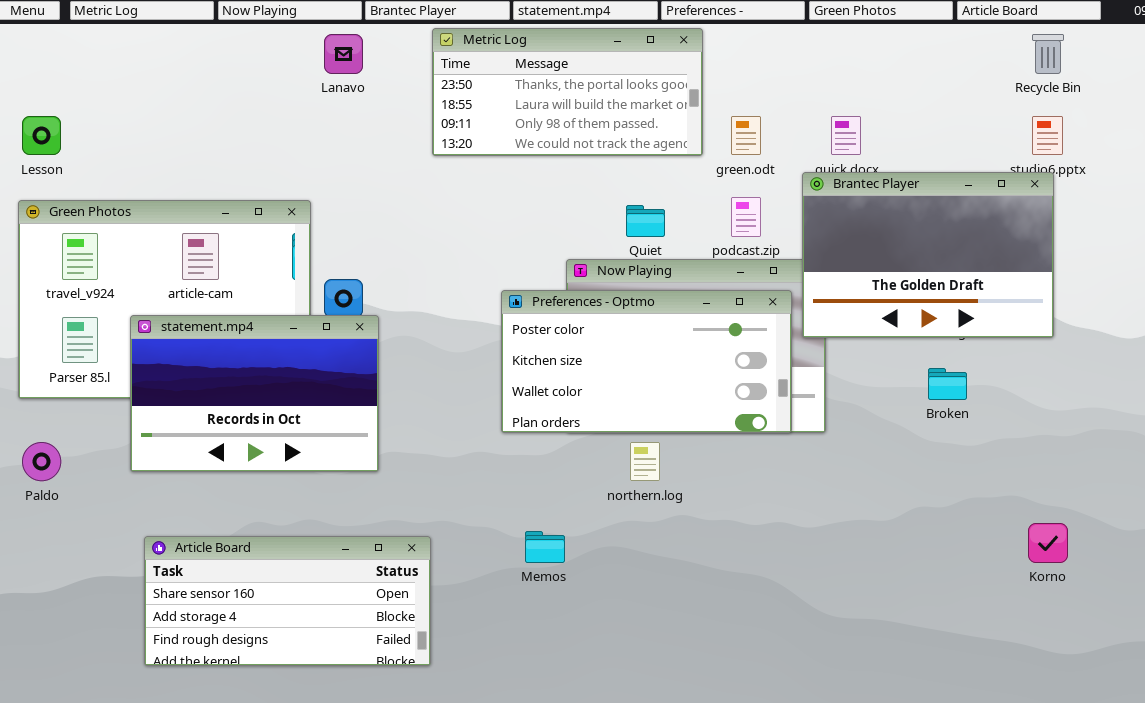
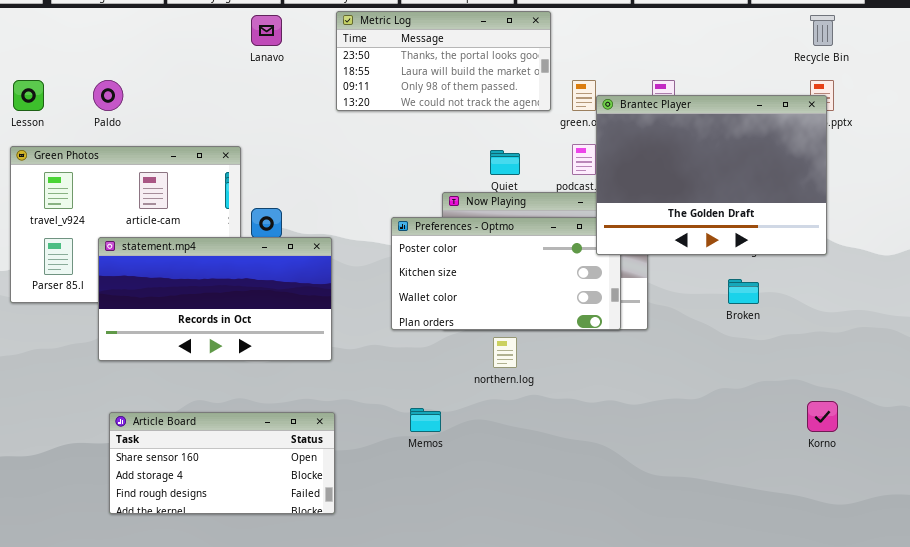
Brantec Player: [802,172,1054,338] -> [596,95,827,255], resized
statement.mp4: [130,315,379,472] -> [98,237,332,361], resized
Paldo: [22,442,61,481] -> [93,80,123,111], moved

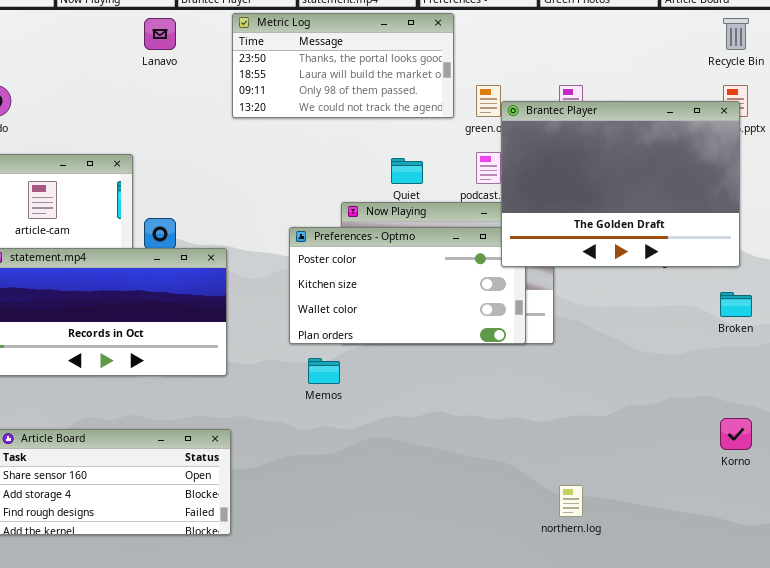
Broken: [728,279,759,304] -> [720,292,752,317], moved
northern.log: [493,337,517,368] -> [559,485,583,517], moved
Memos: [410,408,441,432] -> [308,358,340,384], moved

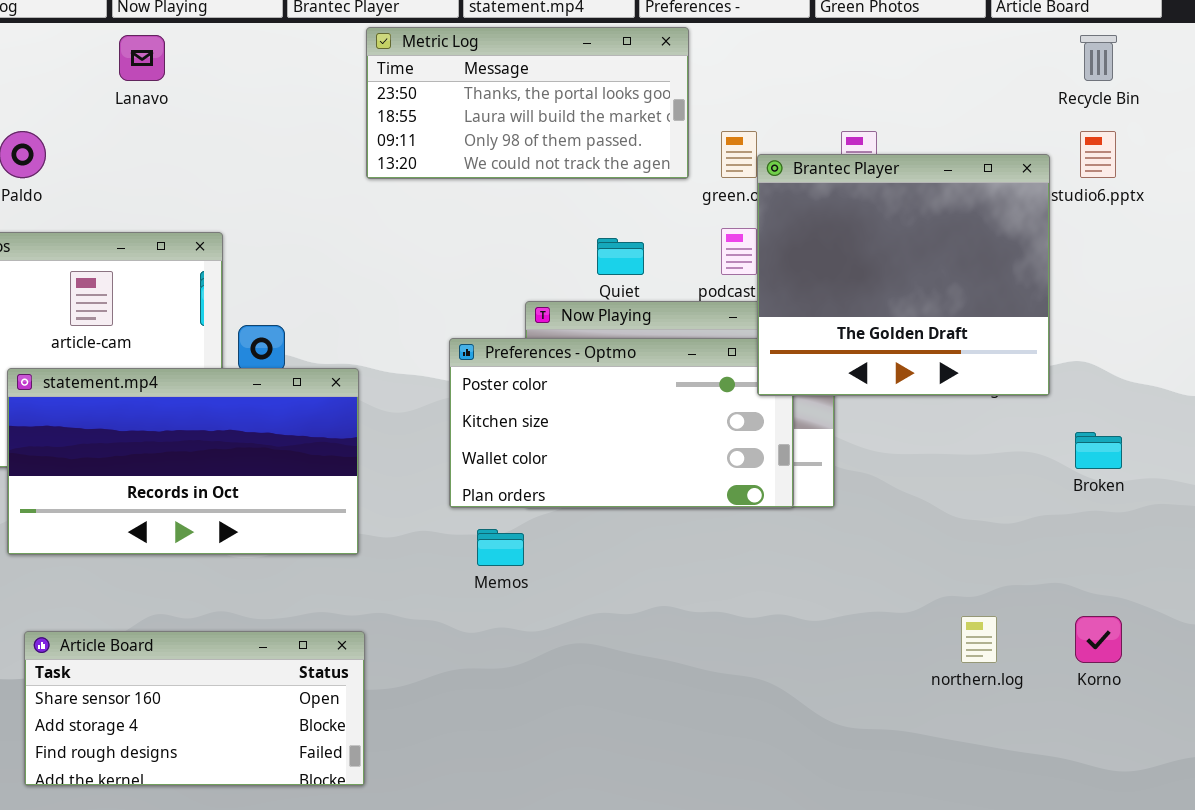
Lanavo: [144,18,176,50] -> [119,35,165,81], moved
Brantec Player: [501,101,740,267] -> [757,154,1050,396], resized
northern.log: [559,485,583,517] -> [961,616,997,663], moved

